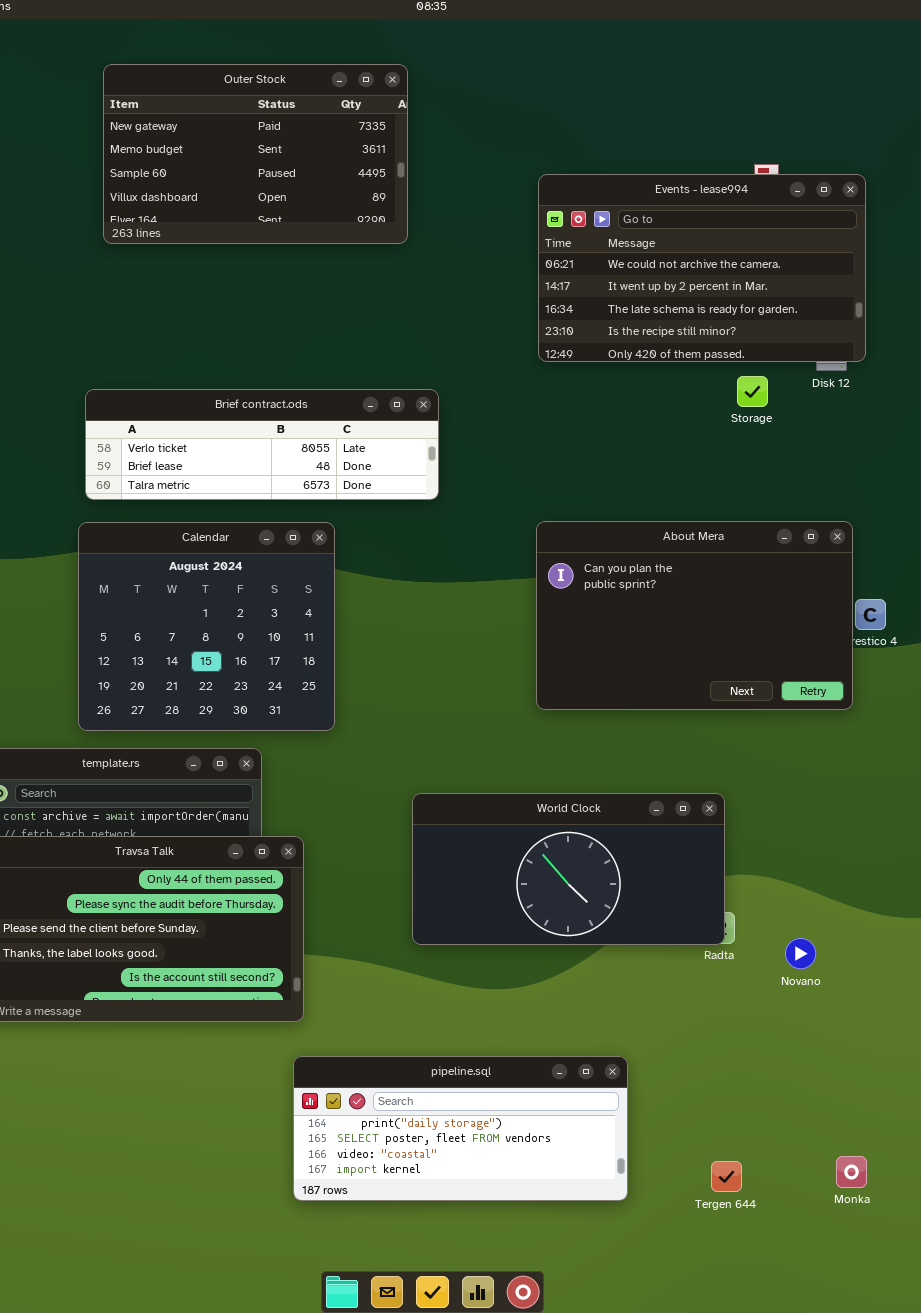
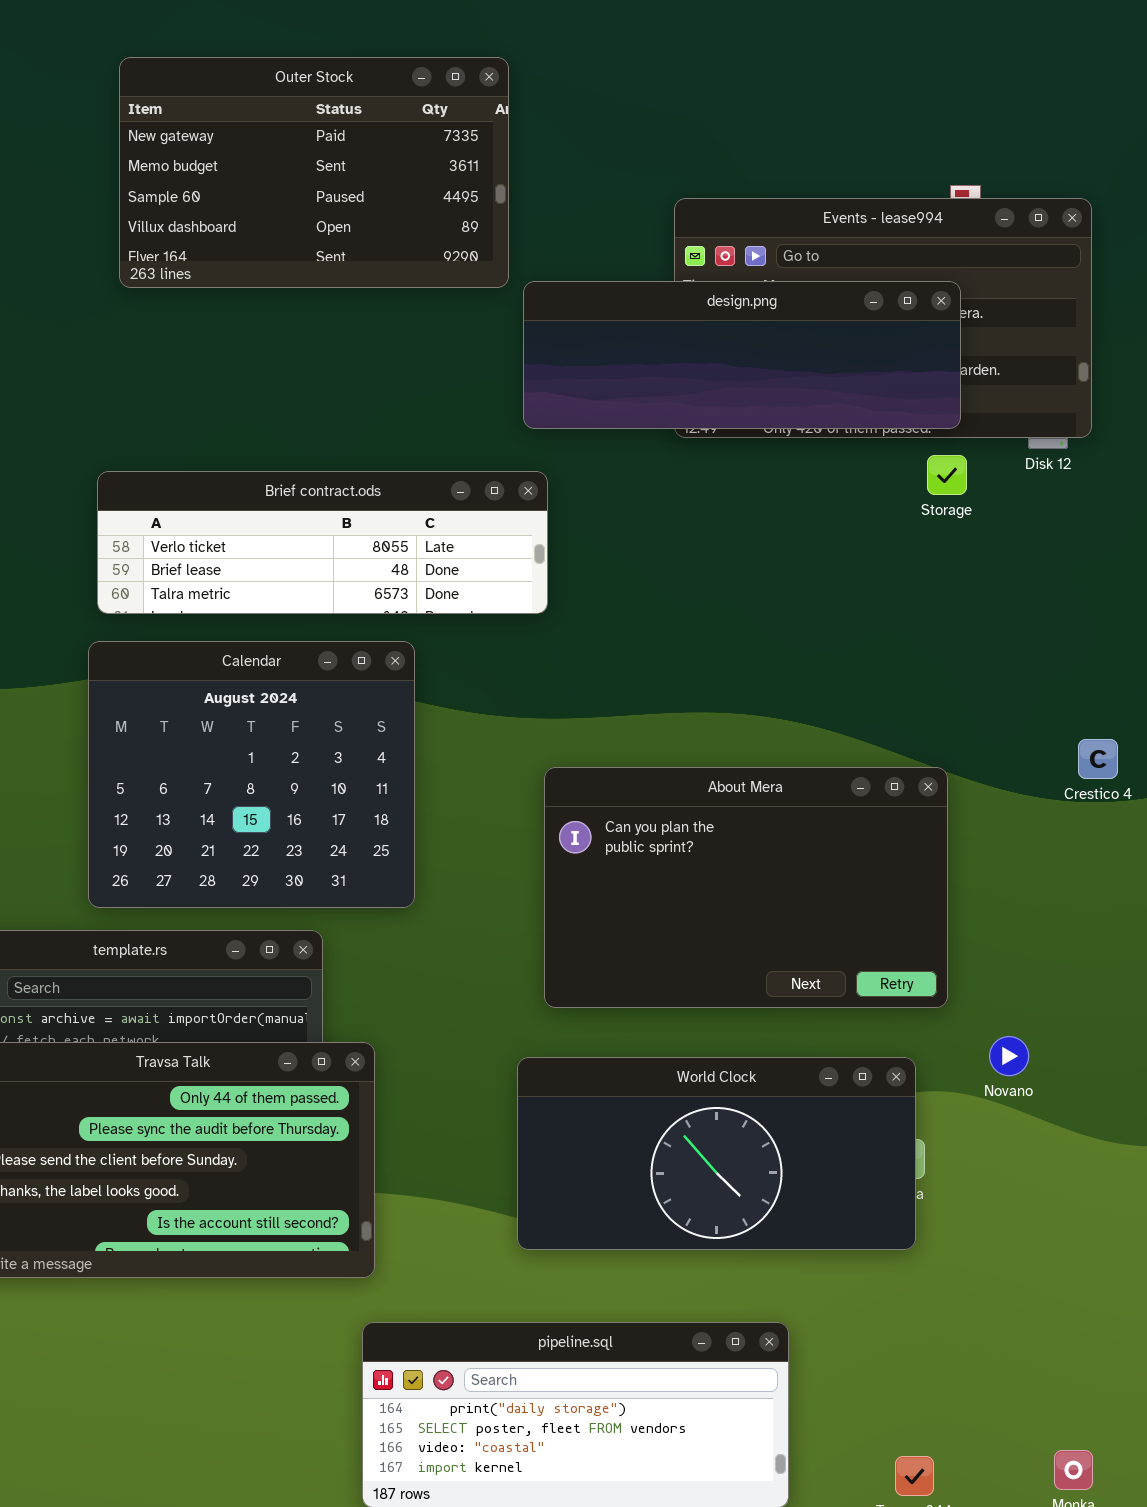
design.png: none -> [523,281,961,429], opened
About Mera: [536,521,853,710] -> [544,767,948,1008], moved
World Clock: [412,793,725,945] -> [517,1057,916,1250], moved
Novano: [785,938,816,969] -> [989,1036,1029,1076], moved

